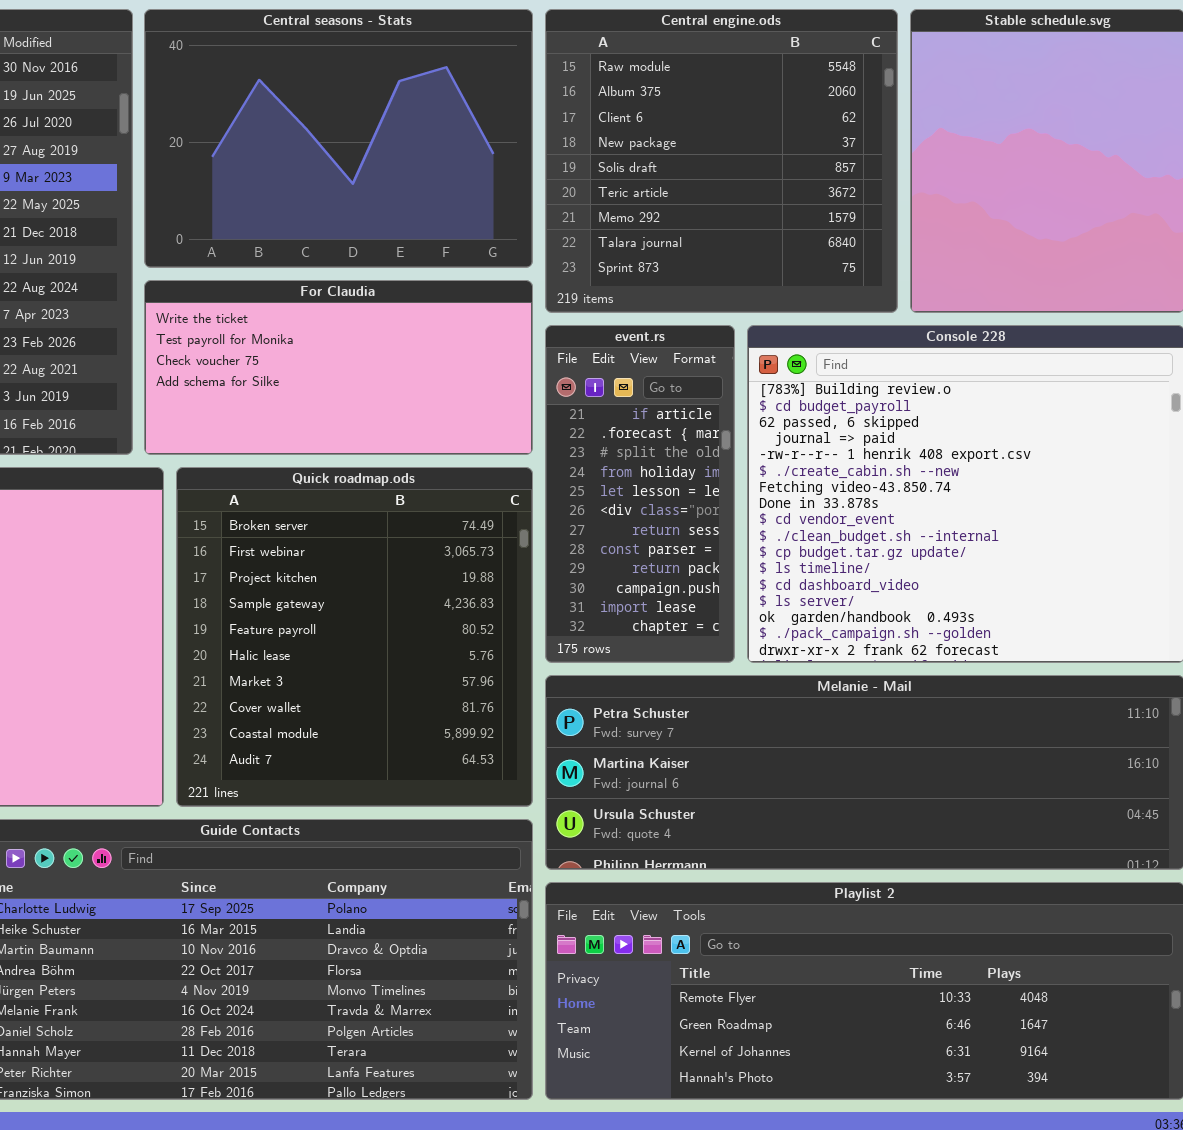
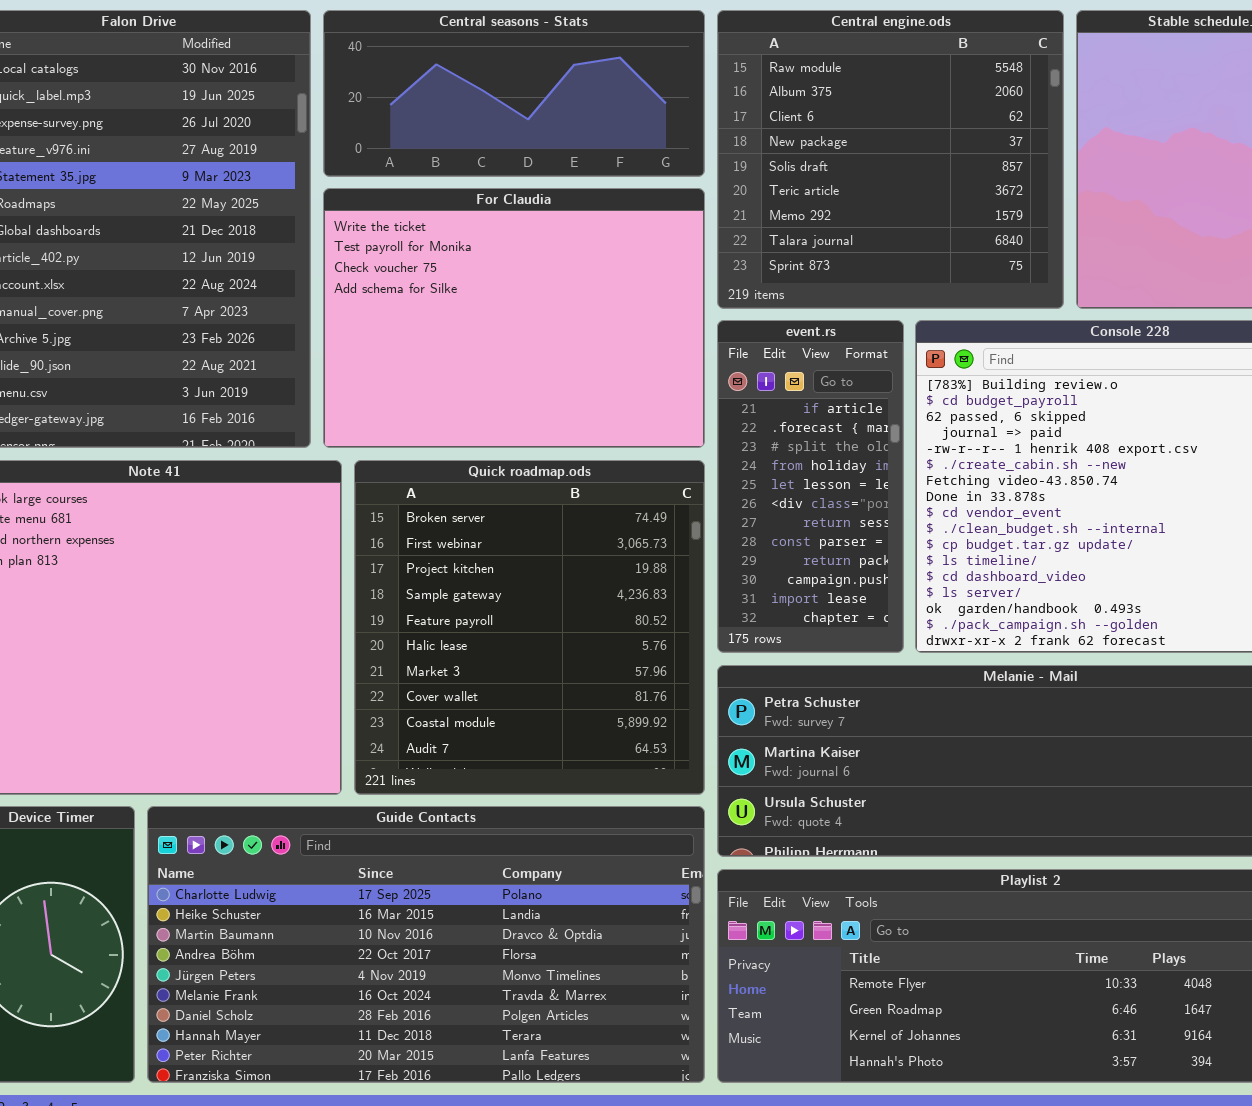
Central seasons - Stats: [144,9,533,268] -> [323,10,705,177], resized
For Claudia: [144,280,533,455] -> [323,188,705,448], resized

